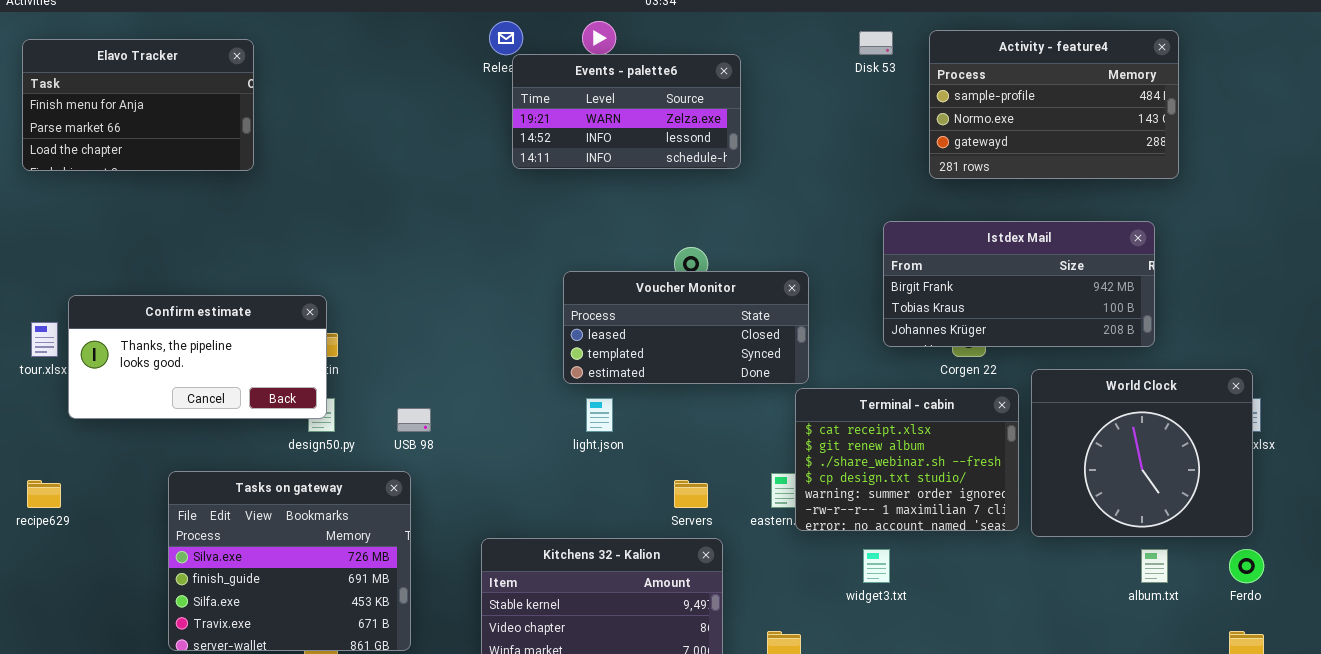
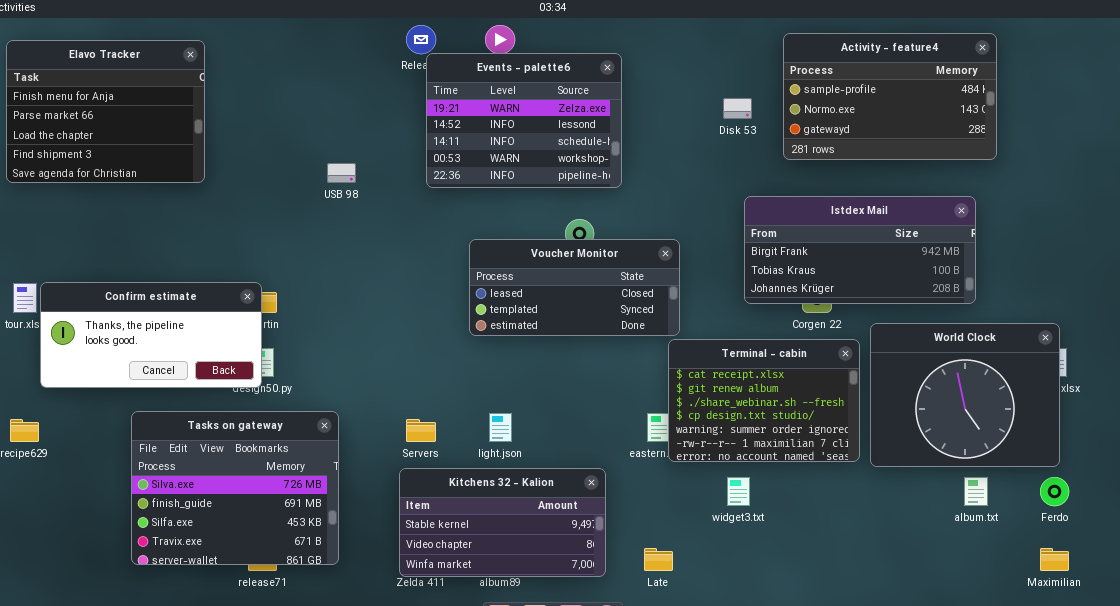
Disk 53: [859,31,893,55] -> [723,98,752,119], moved
Elavo Tracker: [22,39,254,171] -> [6,40,205,183], resized
Events - palette6: [512,54,741,169] -> [426,53,622,188], resized
Confirm estimate: [68,295,327,419] -> [40,282,262,388], moved
light.json: [586,398,613,432] -> [489,413,512,442], moved
USB 98: [397,408,431,432] -> [327,163,356,183], moved
Servers: [674,480,708,508] -> [406,419,436,442], moved

